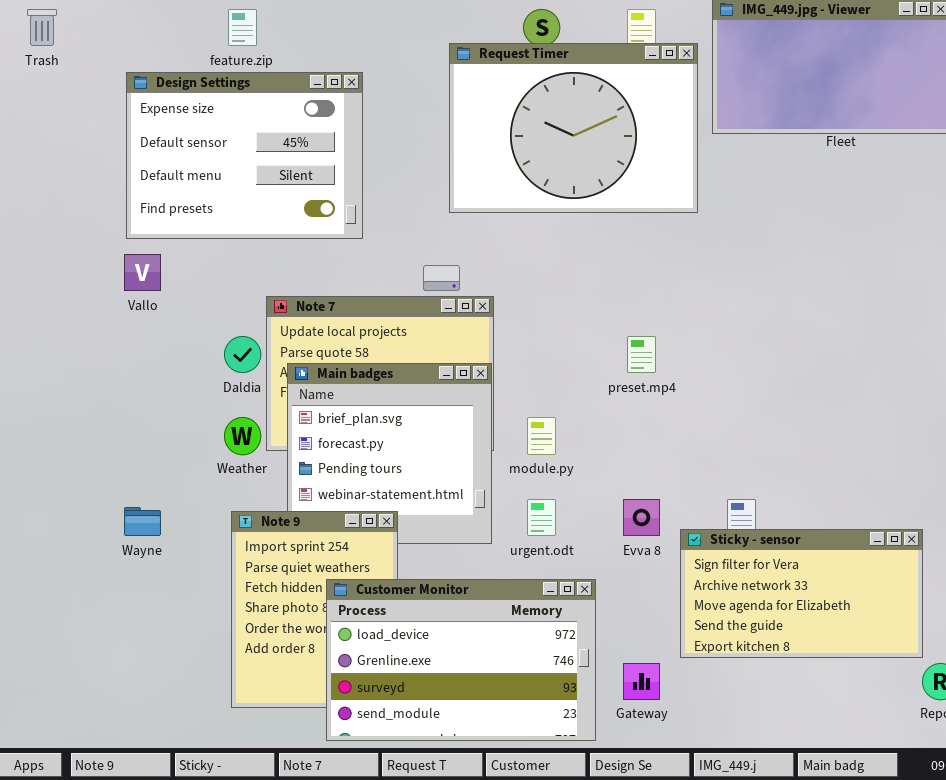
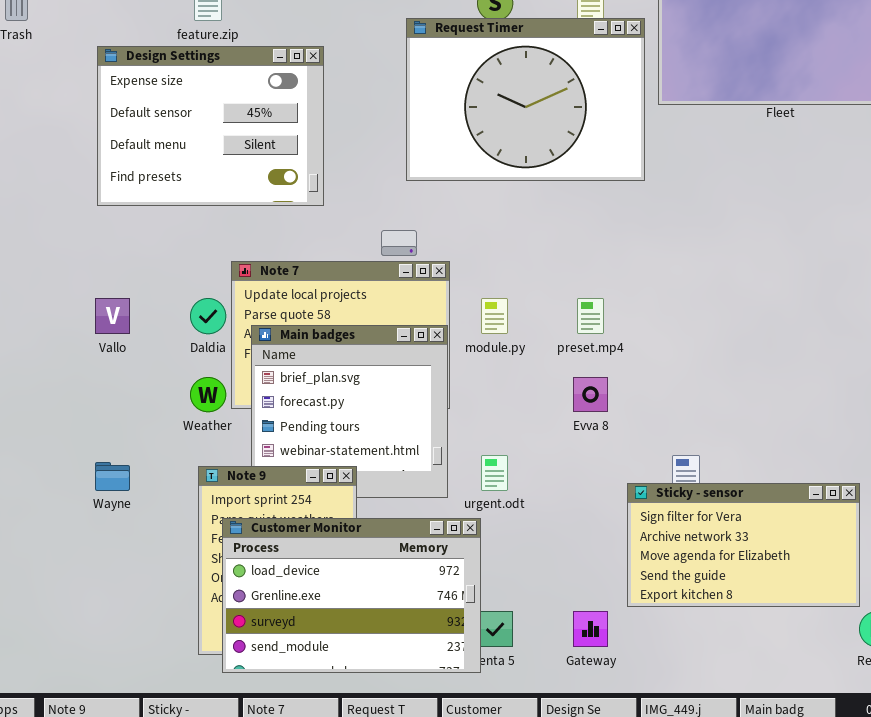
Vallo: [124,254,161,291] -> [95,298,130,334], moved
module.py: [527,417,556,455] -> [481,298,508,334], moved
Evva 8: [623,499,660,536] -> [573,377,608,412], moved
Customer Monitor: [326,579,596,741] -> [222,518,481,673], moved

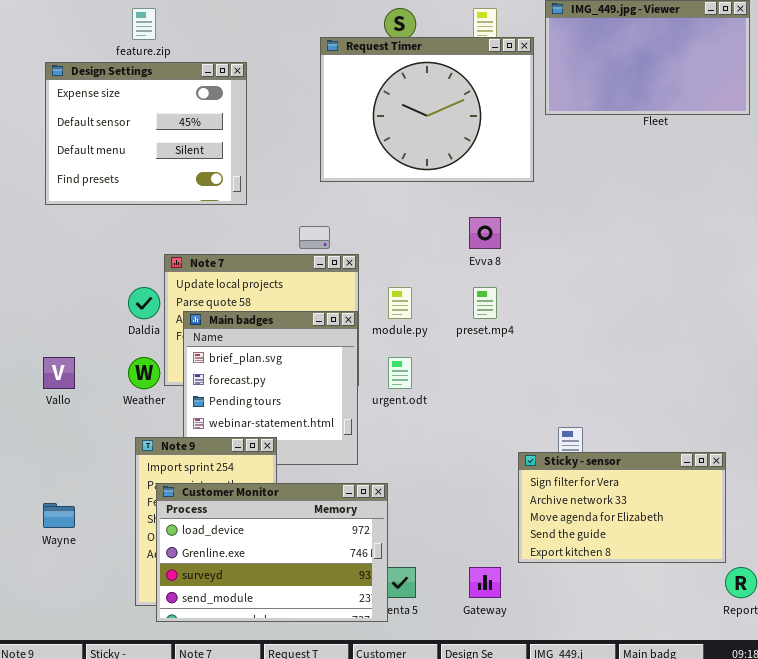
Vallo: [95,298,130,334] -> [43,357,75,389], moved
Evva 8: [573,377,608,412] -> [469,217,501,249], moved
urgent.odt: [481,455,508,491] -> [388,357,412,389], moved
Wayne: [95,462,130,491] -> [43,503,75,528], moved

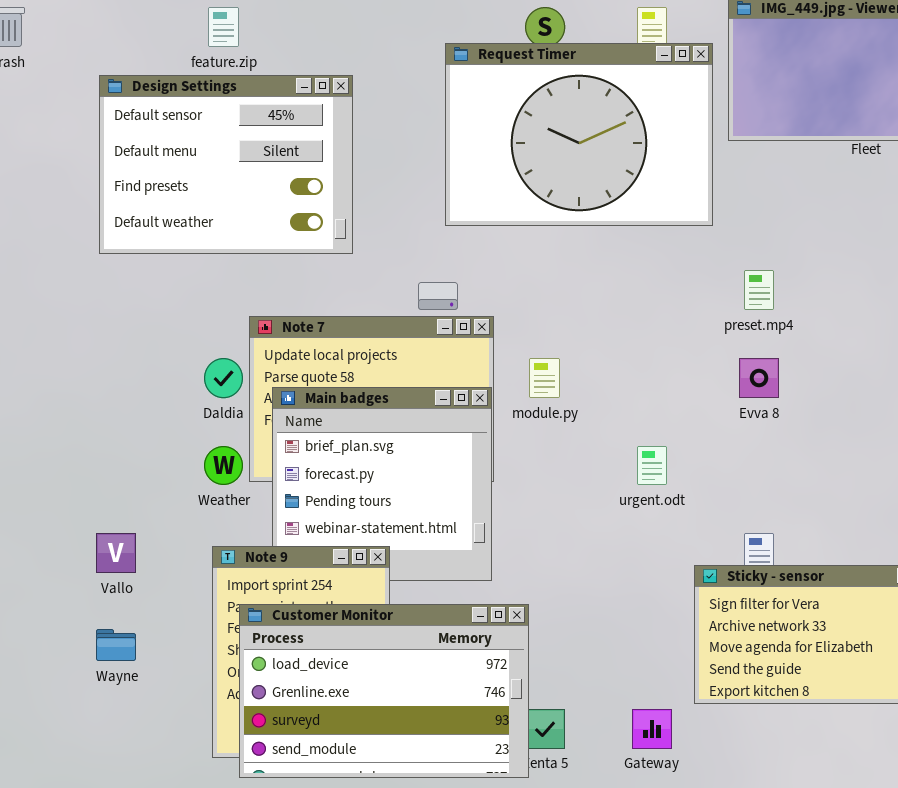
Design Settings: [45,62,247,205] -> [99,75,353,254], scrolled down 1 row
Evva 8: [469,217,501,249] -> [739,358,779,398], moved
preset.mp4: [473,287,497,319] -> [744,270,774,310], moved
Vallo: [43,357,75,389] -> [96,533,136,573], moved
urgent.odt: [388,357,412,389] -> [637,446,667,485], moved

